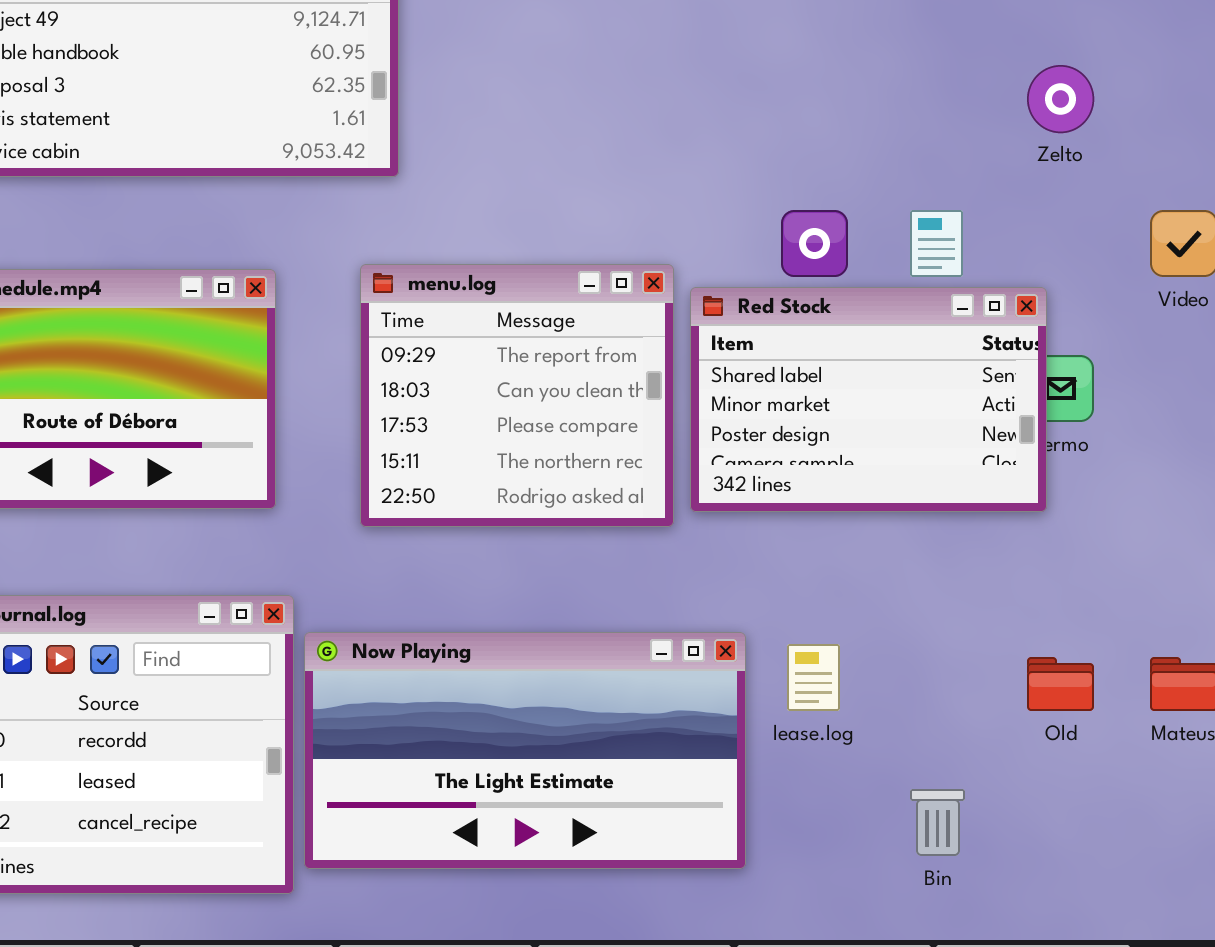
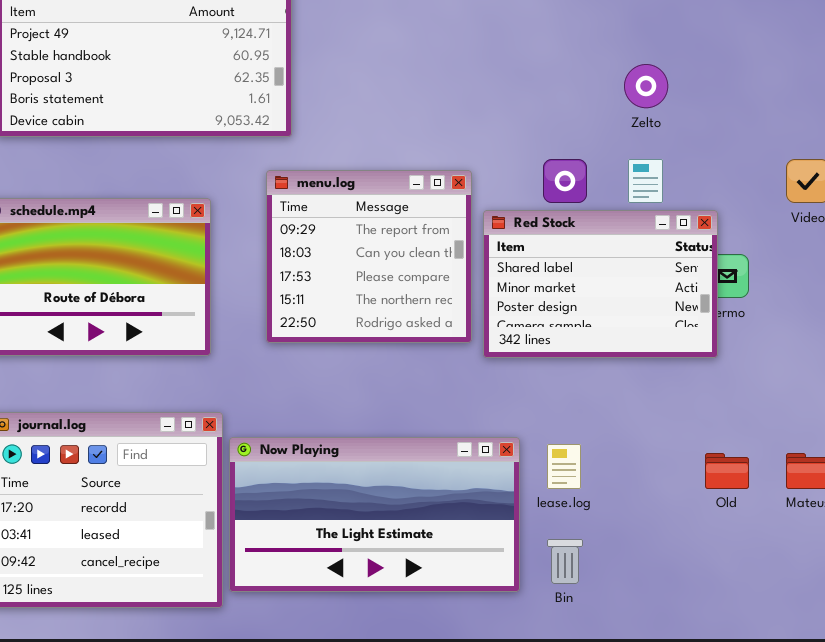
Zelto: [1027,65,1094,133] -> [624,64,668,108], moved
menu.log: [360,264,674,527] -> [266,170,472,343], moved
Bin: [910,789,965,856] -> [547,539,583,584], moved

